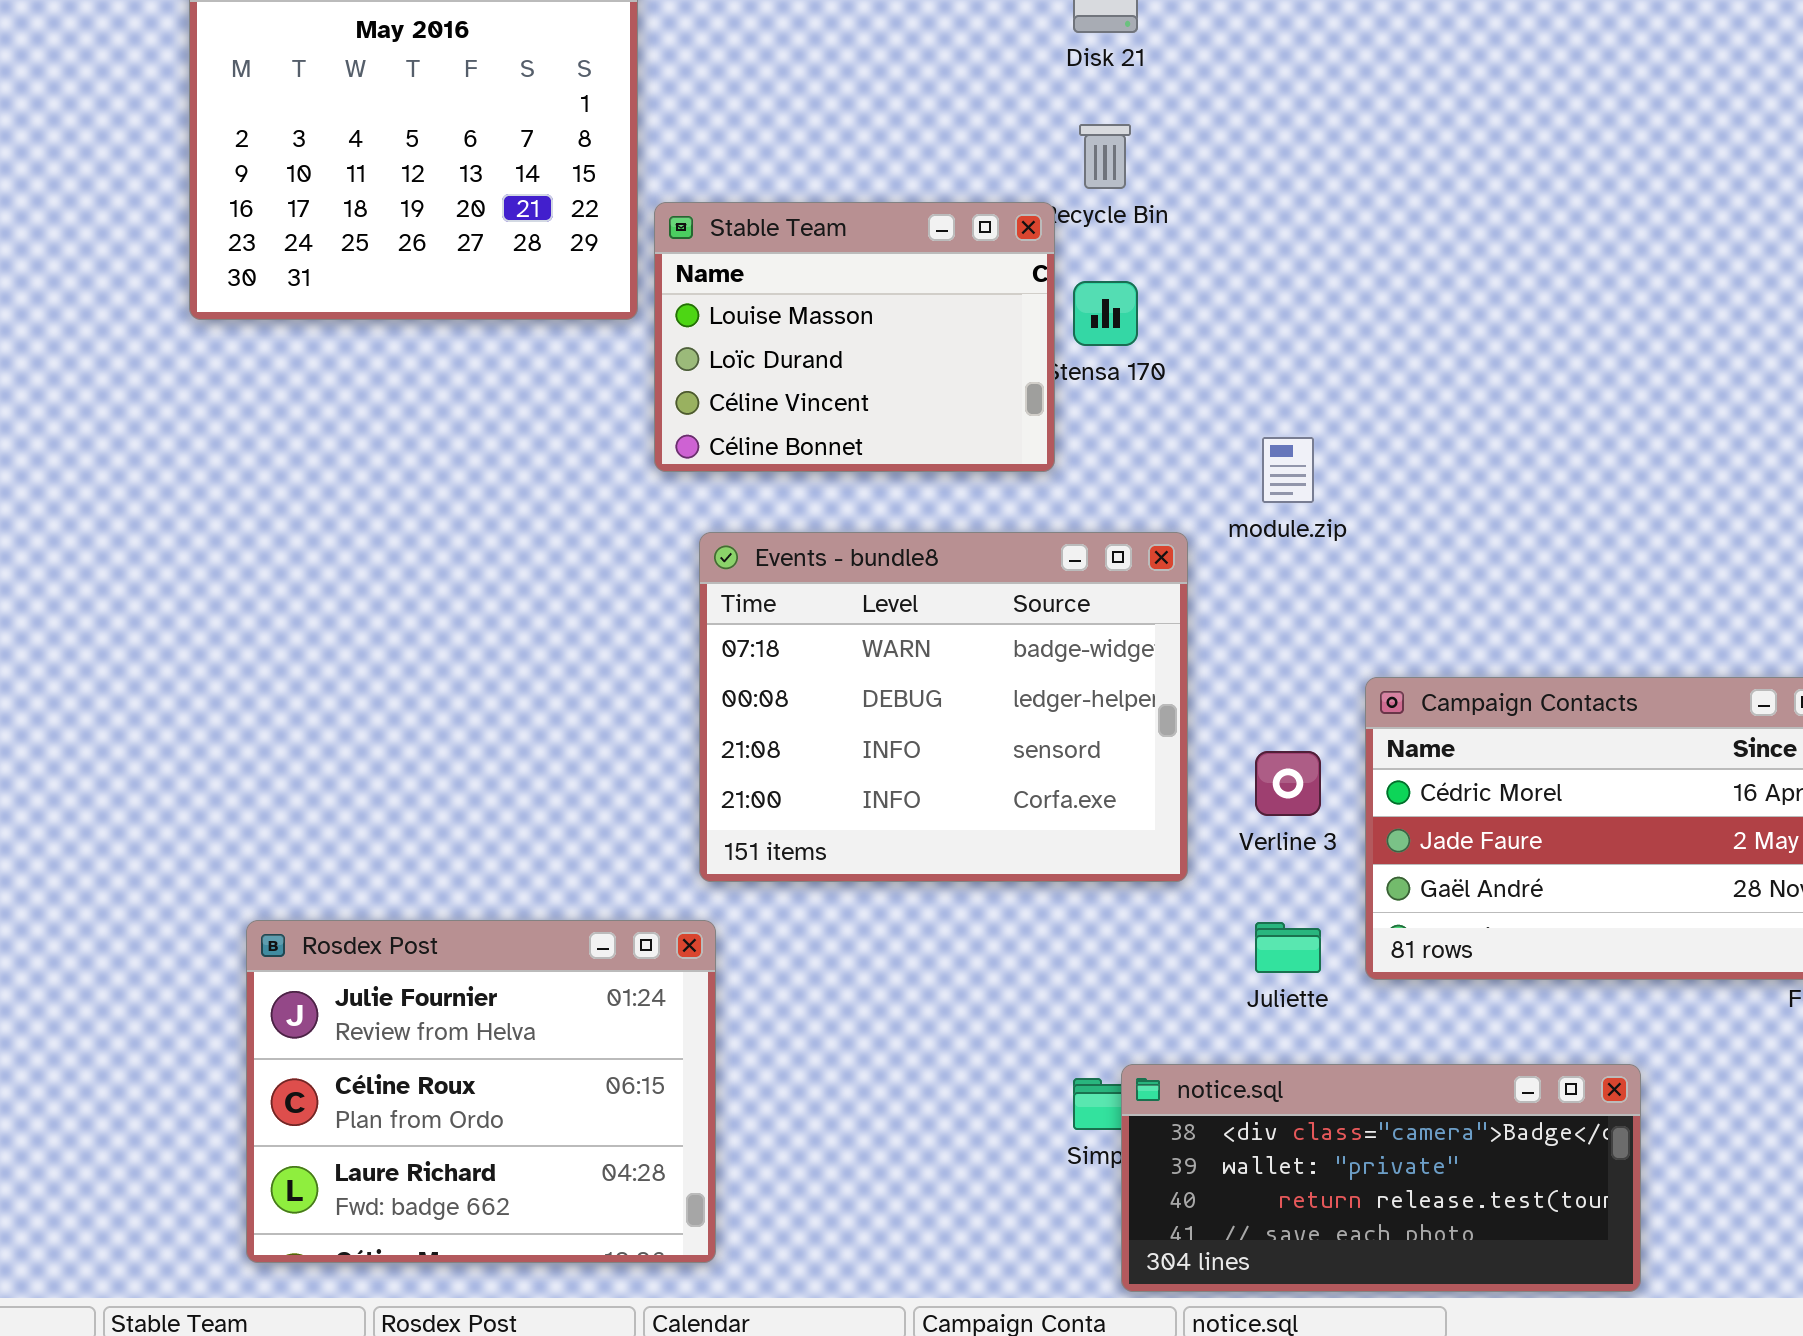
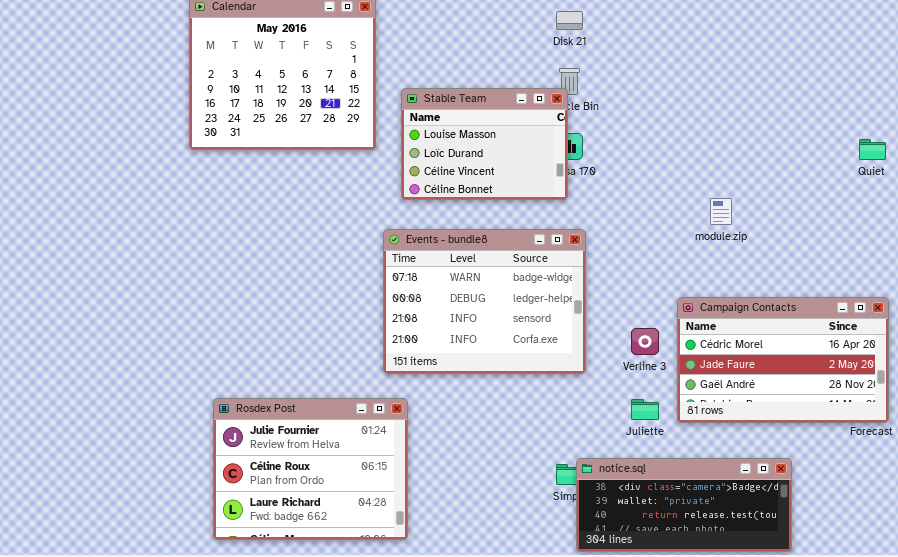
Stable Team: [654,202,1055,472] -> [401,88,568,200], moved
module.zip: [1262,437,1314,503] -> [710,198,732,225], moved
Events - bundle8: [699,532,1188,882] -> [383,229,586,374], moved

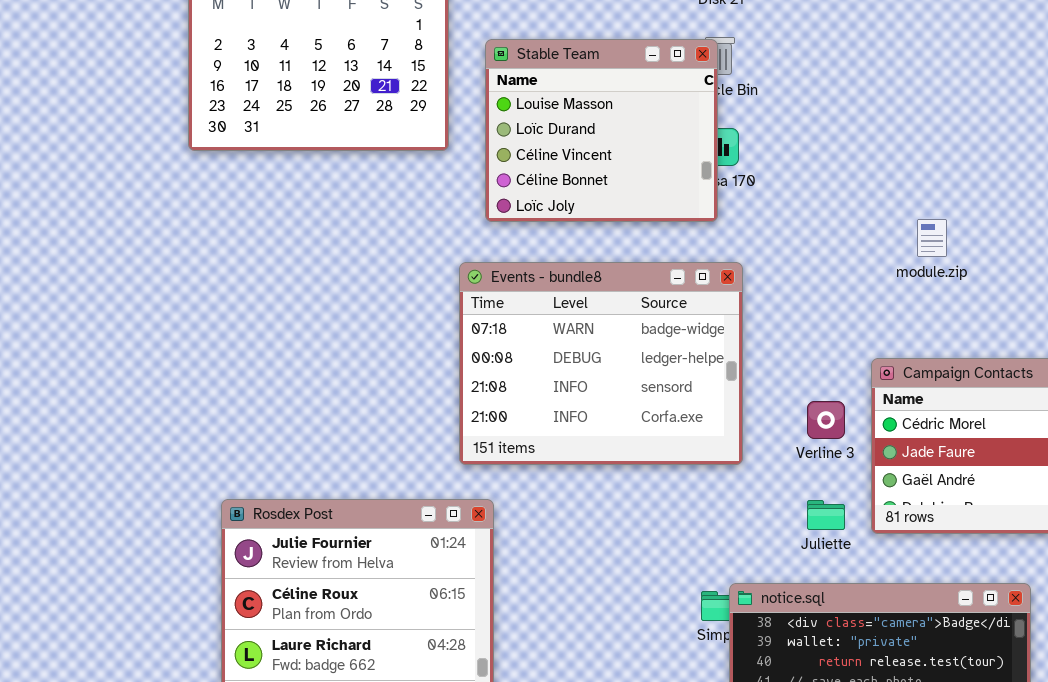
Stable Team: [401,88,568,200] -> [485,39,718,222], resized

